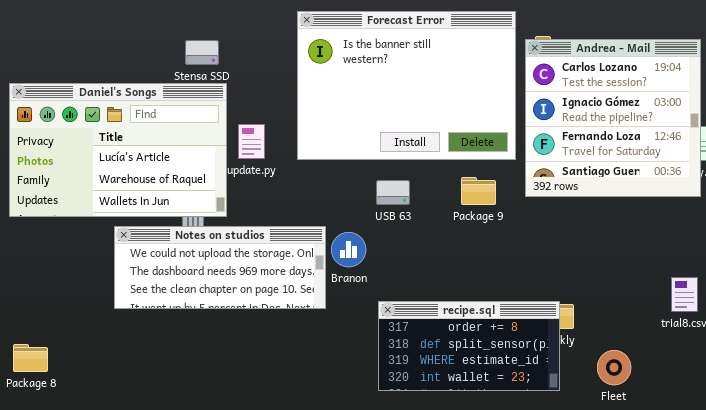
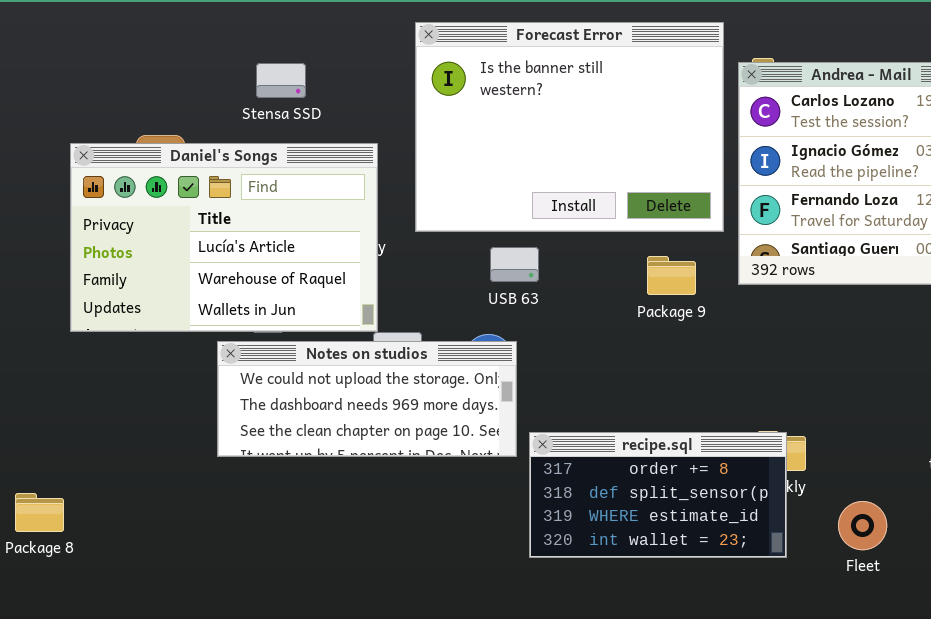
Daniel's Songs: [9,83,227,217] -> [70,143,378,332], moved
USB 63: [376,180,410,205] -> [490,247,539,282], moved
Notes on studios: [114,226,326,309] -> [217,341,517,457], moved

